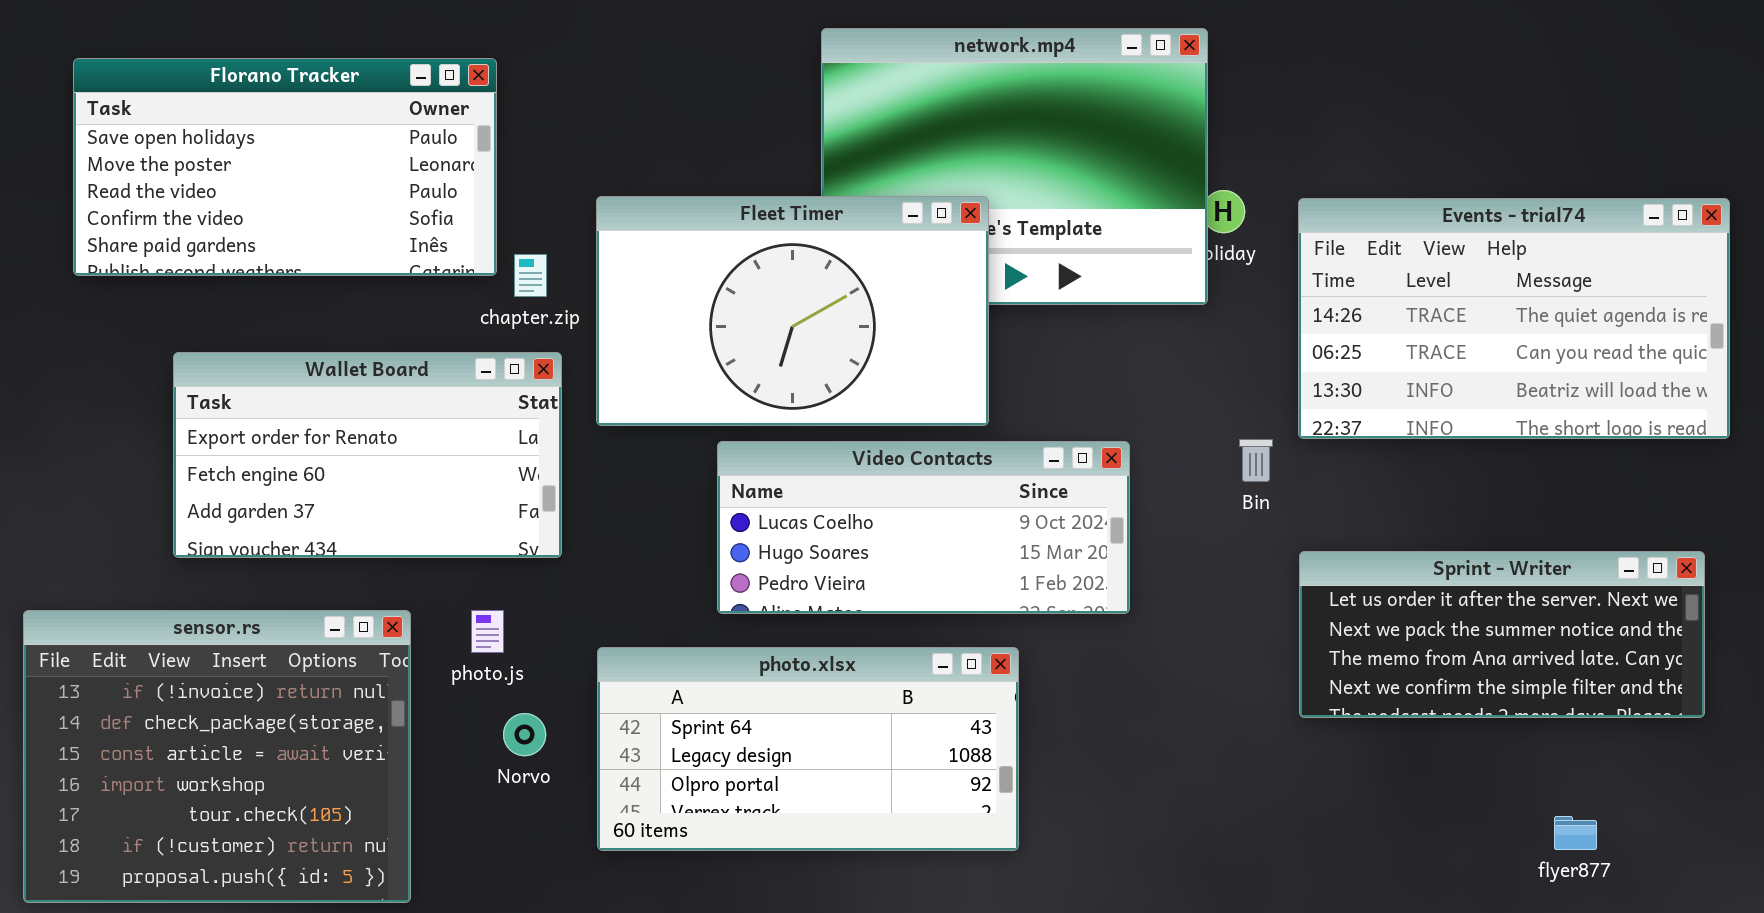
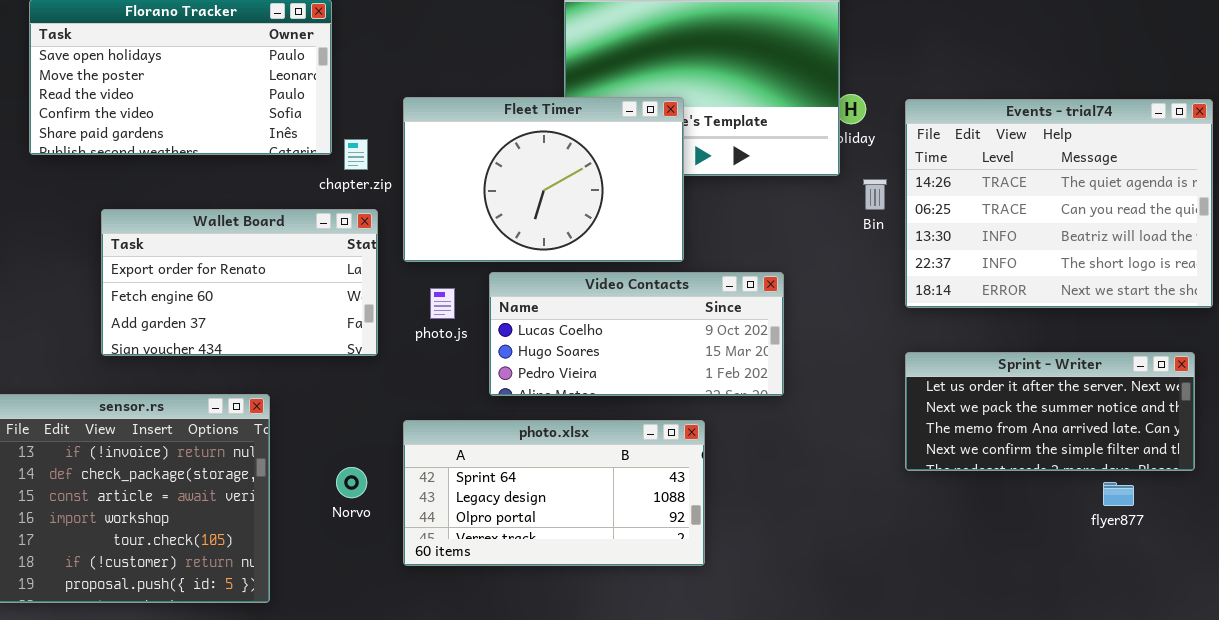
Events - trial74: [1298,198,1730,439] -> [905,99,1213,308], resized
Bin: [1239,439,1273,482] -> [863,179,887,210], moved
photo.js: [471,610,504,653] -> [430,288,455,319], moved
flyer877: [1554,816,1597,850] -> [1103,482,1134,506], moved

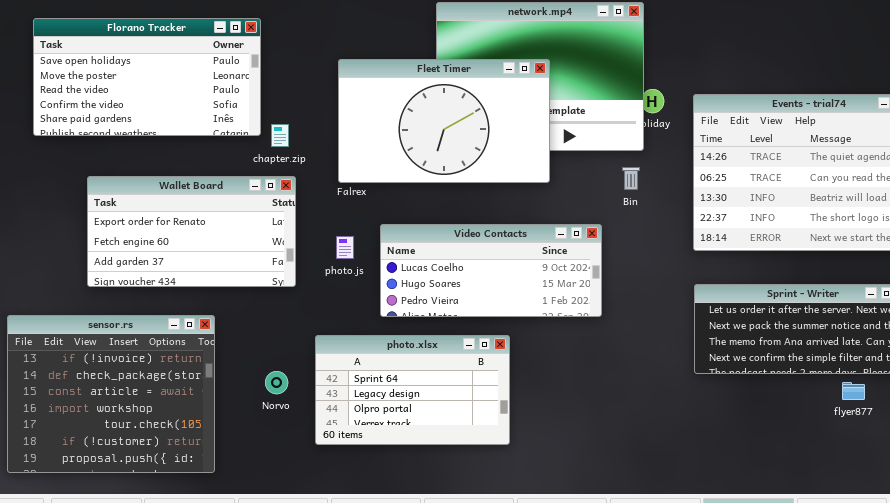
Fleet Timer: [403,97,684,262] -> [338,59,550,183], moved
Bin: [863,179,887,210] -> [622,167,640,190], moved
photo.xlsx: [403,420,705,566] -> [315,335,510,445], resized

